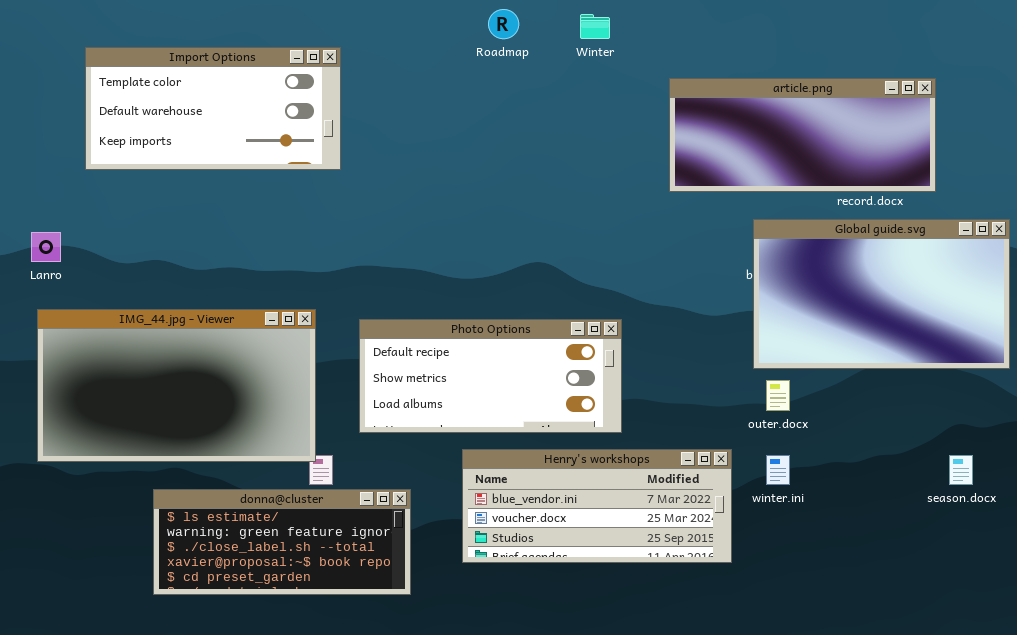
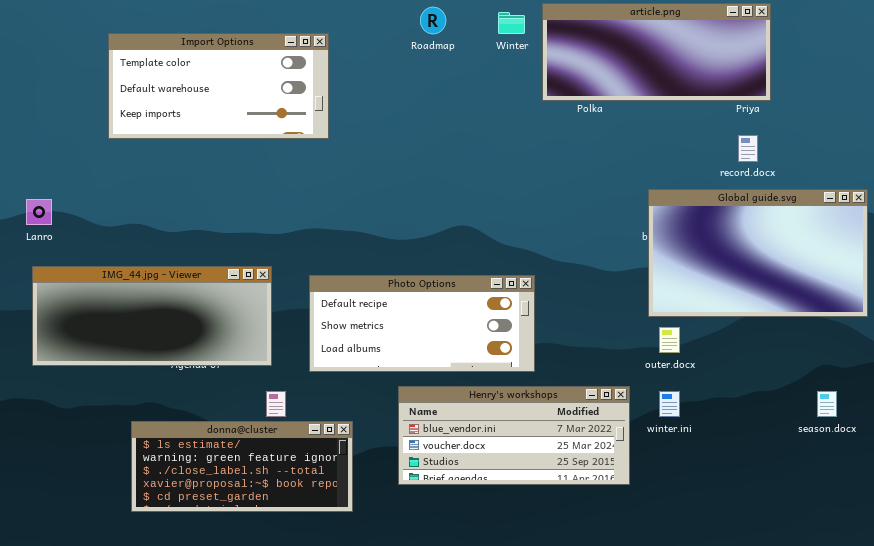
Import Options: [85,47,341,170] -> [108,33,329,139], moved
article.png: [669,78,936,192] -> [542,3,771,101], moved
IMG_44.jpg - Viewer: [37,309,316,462] -> [32,266,272,366], resized

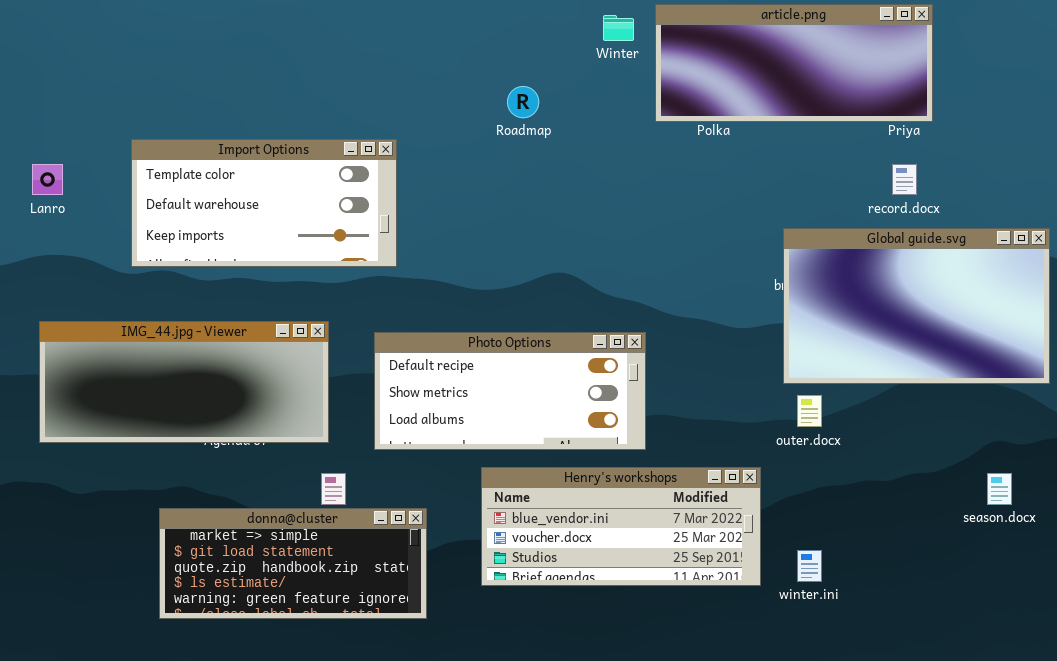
Roadmap: [420,7,446,34] -> [507,86,539,118], moved
Import Options: [108,33,329,139] -> [131,139,397,267], moved
Lanro: [26,199,52,225] -> [32,164,63,195], moved
winter.ini: [659,391,680,417] -> [797,550,822,582], moved
donna@cluster: [131,421,353,512] -> [159,508,427,619], scrolled up 3 rows

